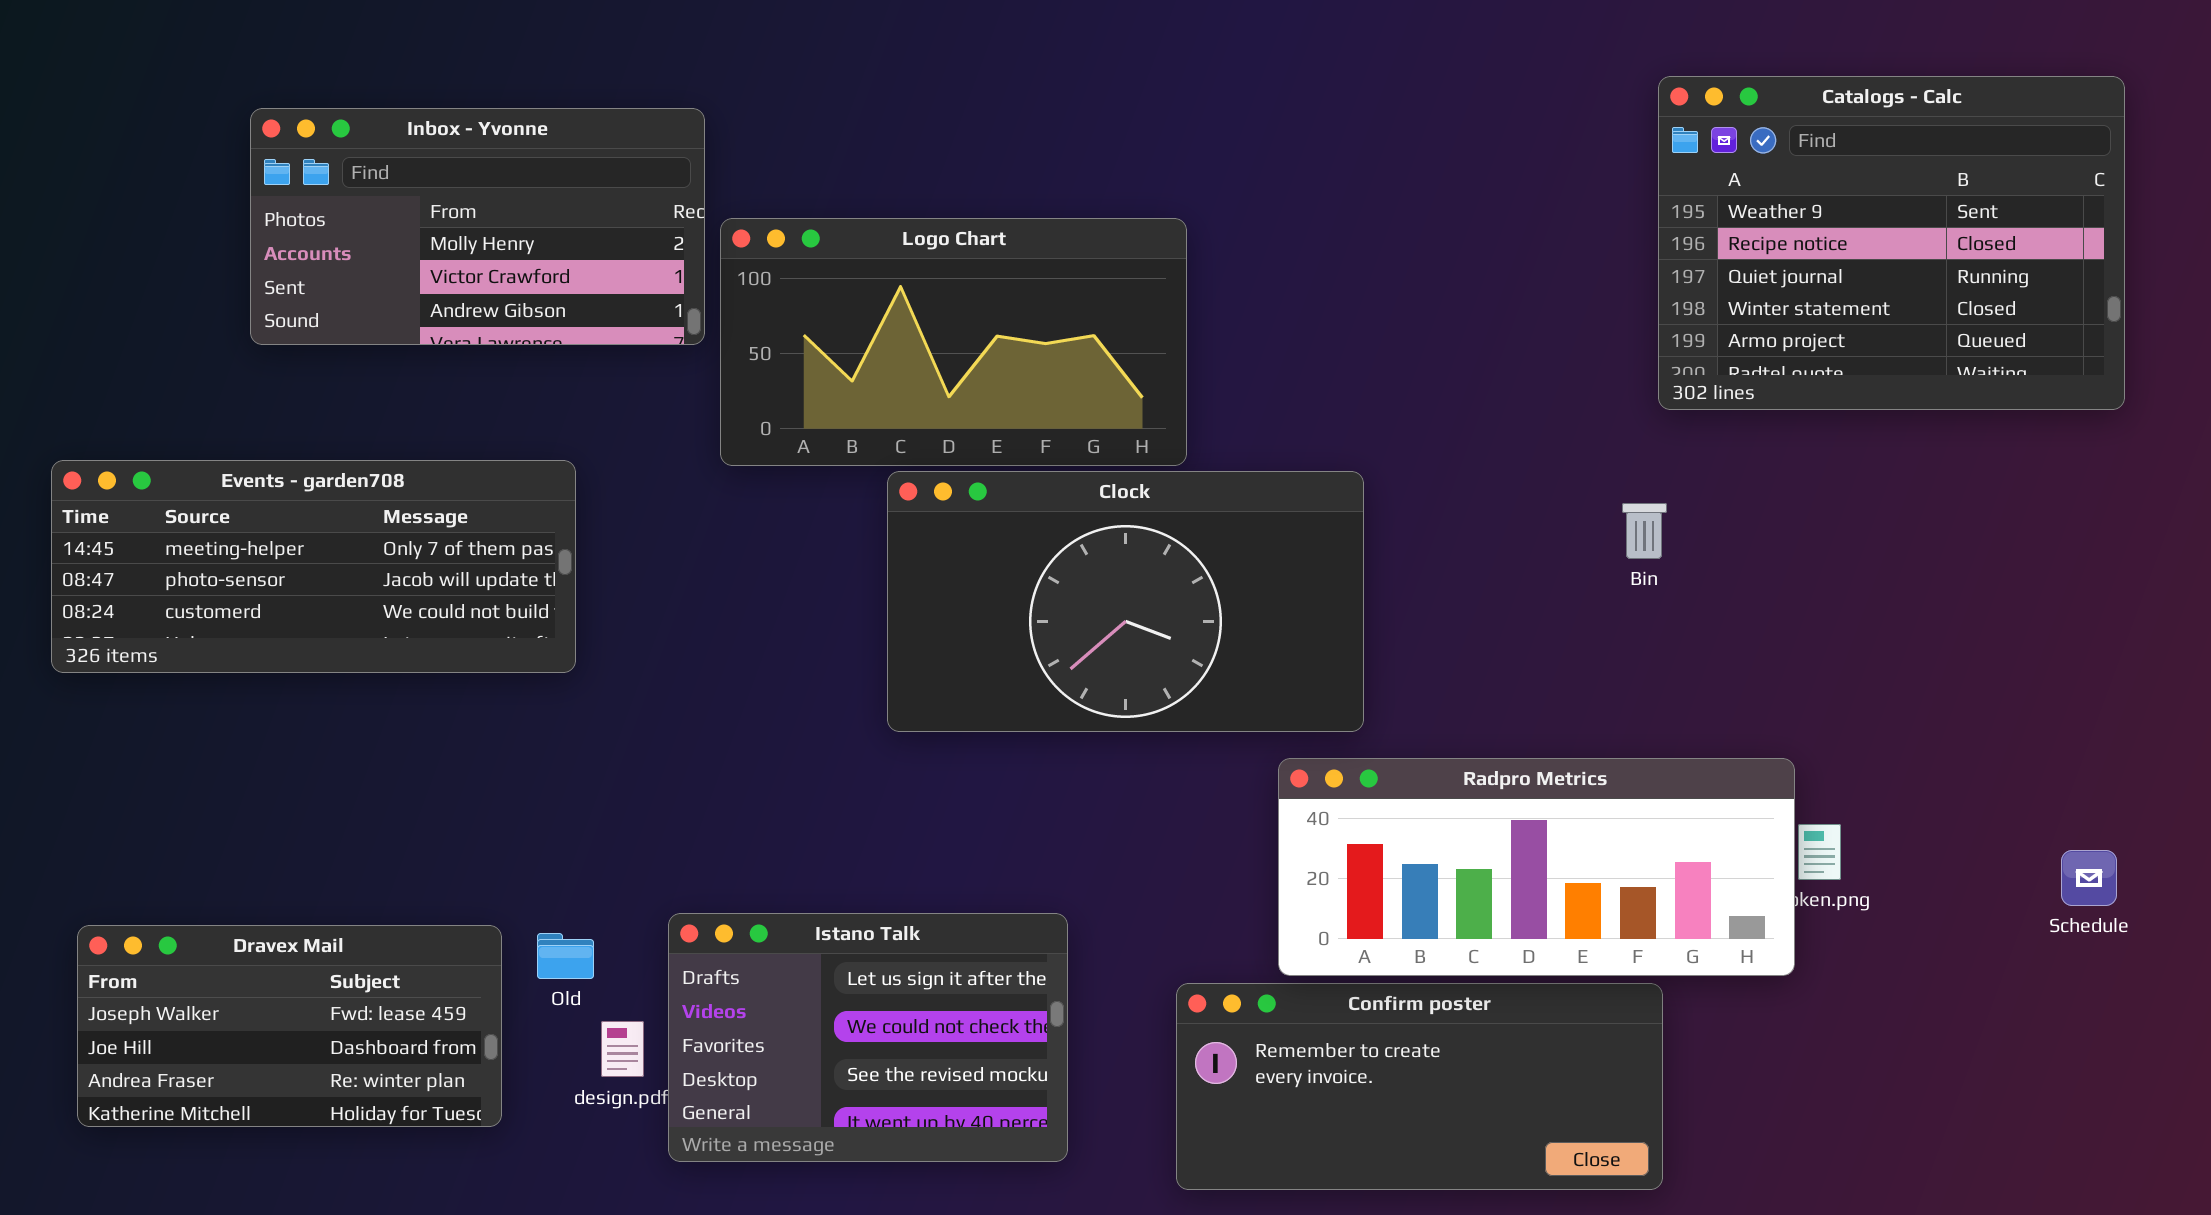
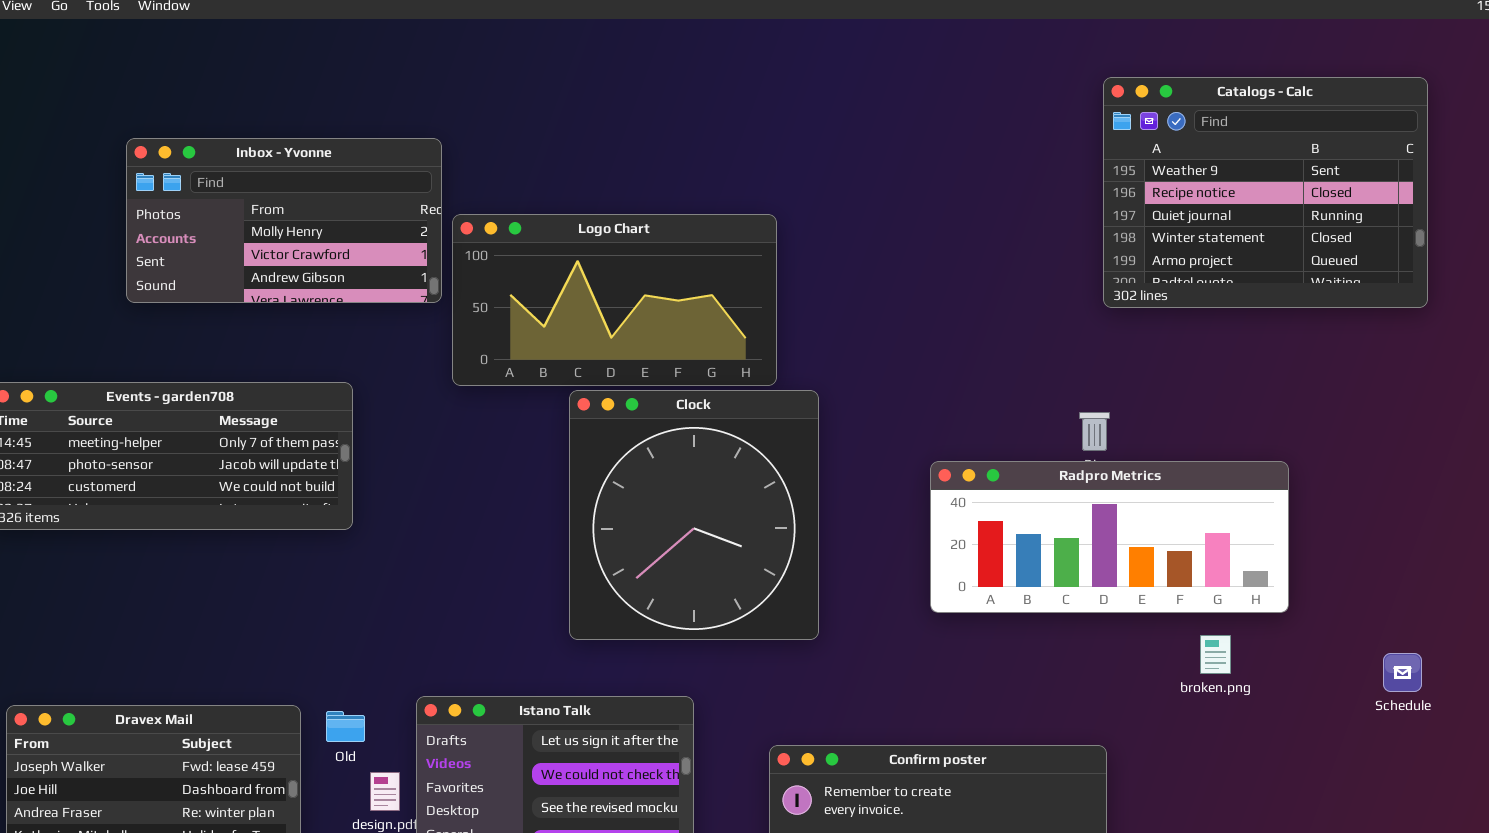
Catalogs - Calc: [1658,76,2125,410] -> [1103,77,1428,308], moved
Clock: [887,471,1364,732] -> [569,390,819,640], resized
Radpro Metrics: [1278,758,1795,976] -> [930,461,1289,613], moved

